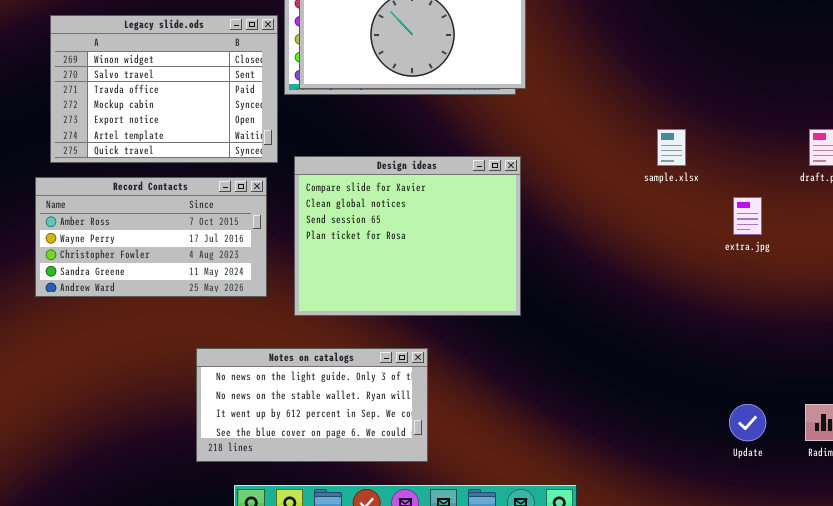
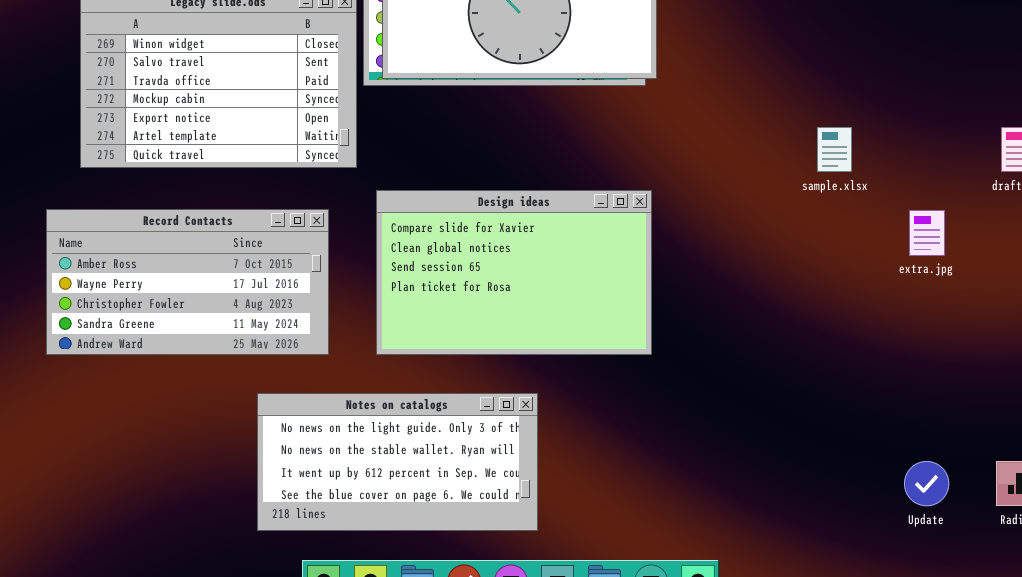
Design ideas: [294,156,521,316] -> [376,190,652,355], resized
Record Contacts: [35,177,267,297] -> [46,209,329,355], moved

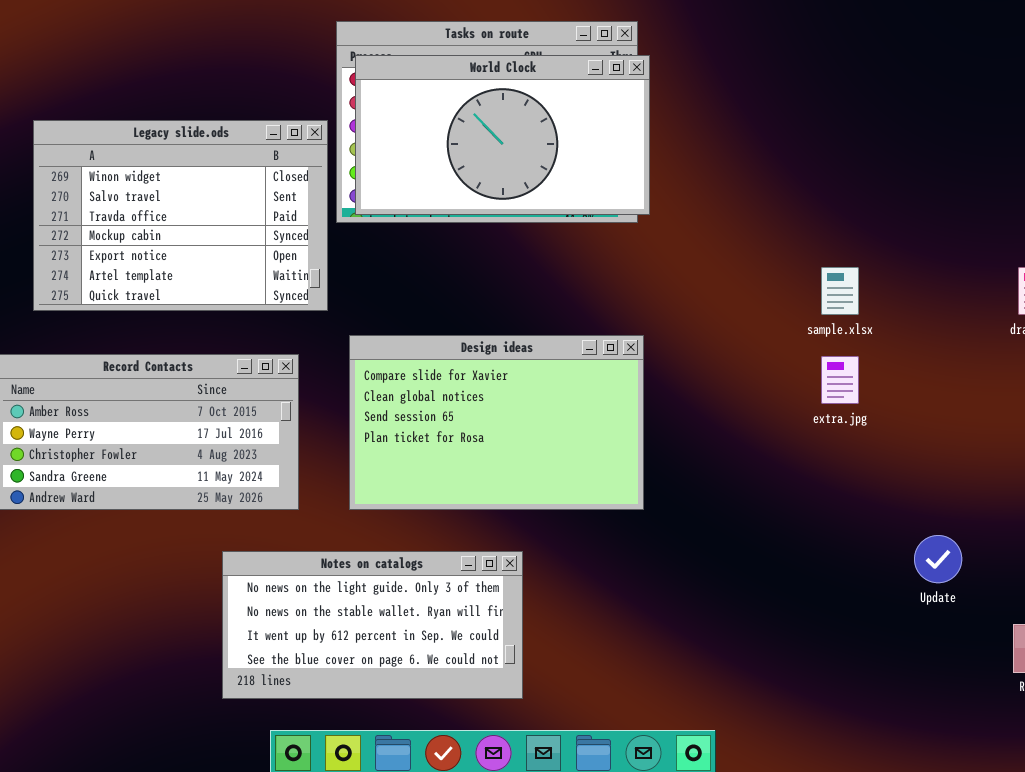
extra.jpg: [909,210,945,256] -> [821,356,859,404], moved
Update: [904,461,949,506] -> [914,535,962,583], moved

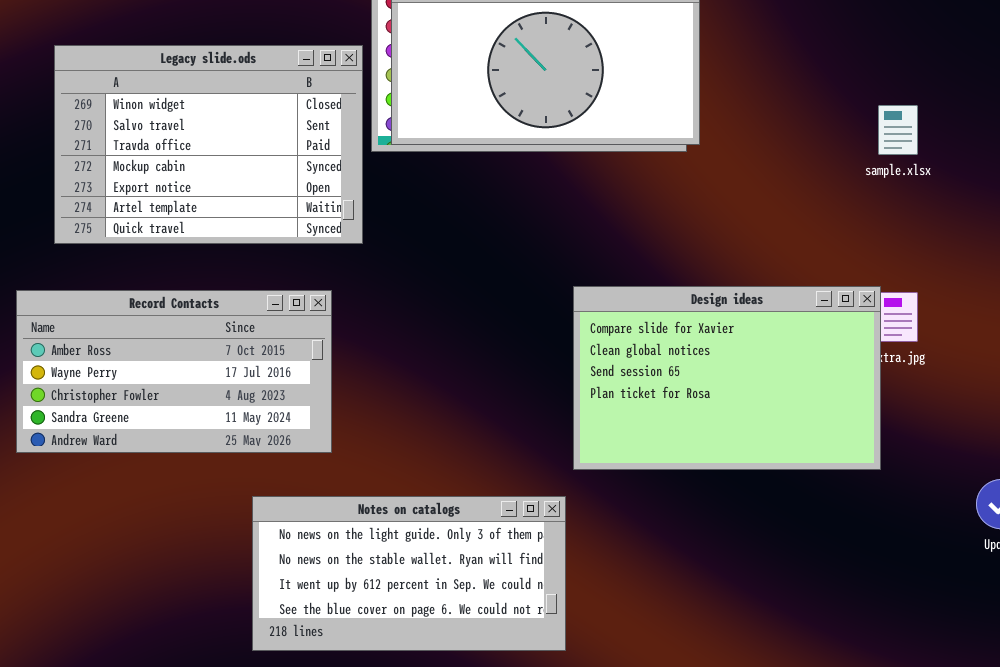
sample.xlsx: [821,267,859,315] -> [878,105,918,155], moved
Design ideas: [349,335,644,510] -> [573,286,881,470], moved

